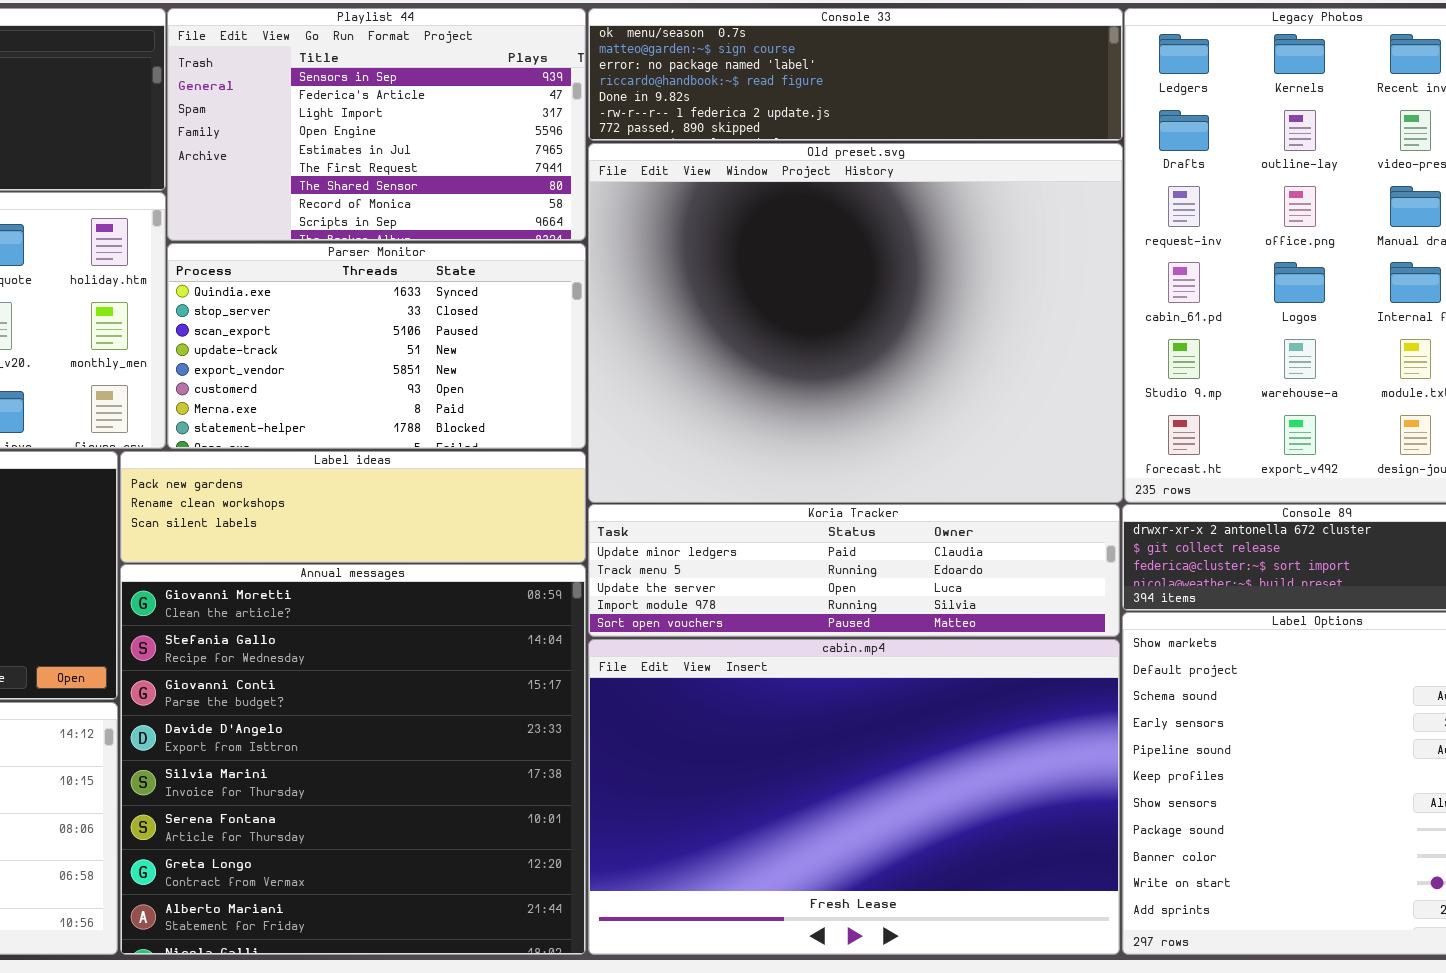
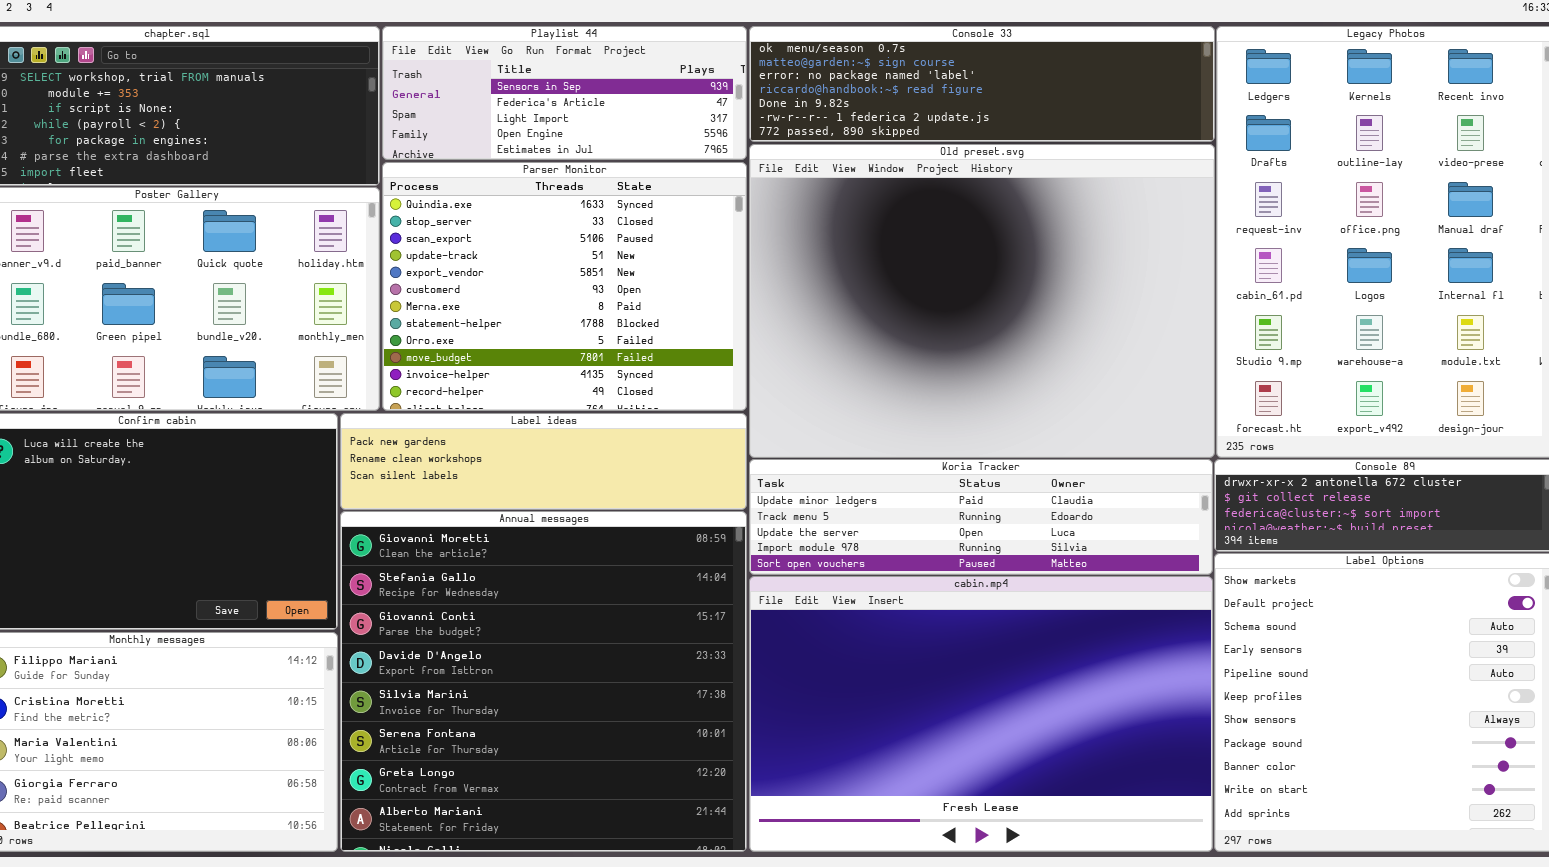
Playlist 44: [167,8,586,241] -> [382,26,747,160], resized
Parser Monitor: [167,243,586,449] -> [382,162,747,411], resized

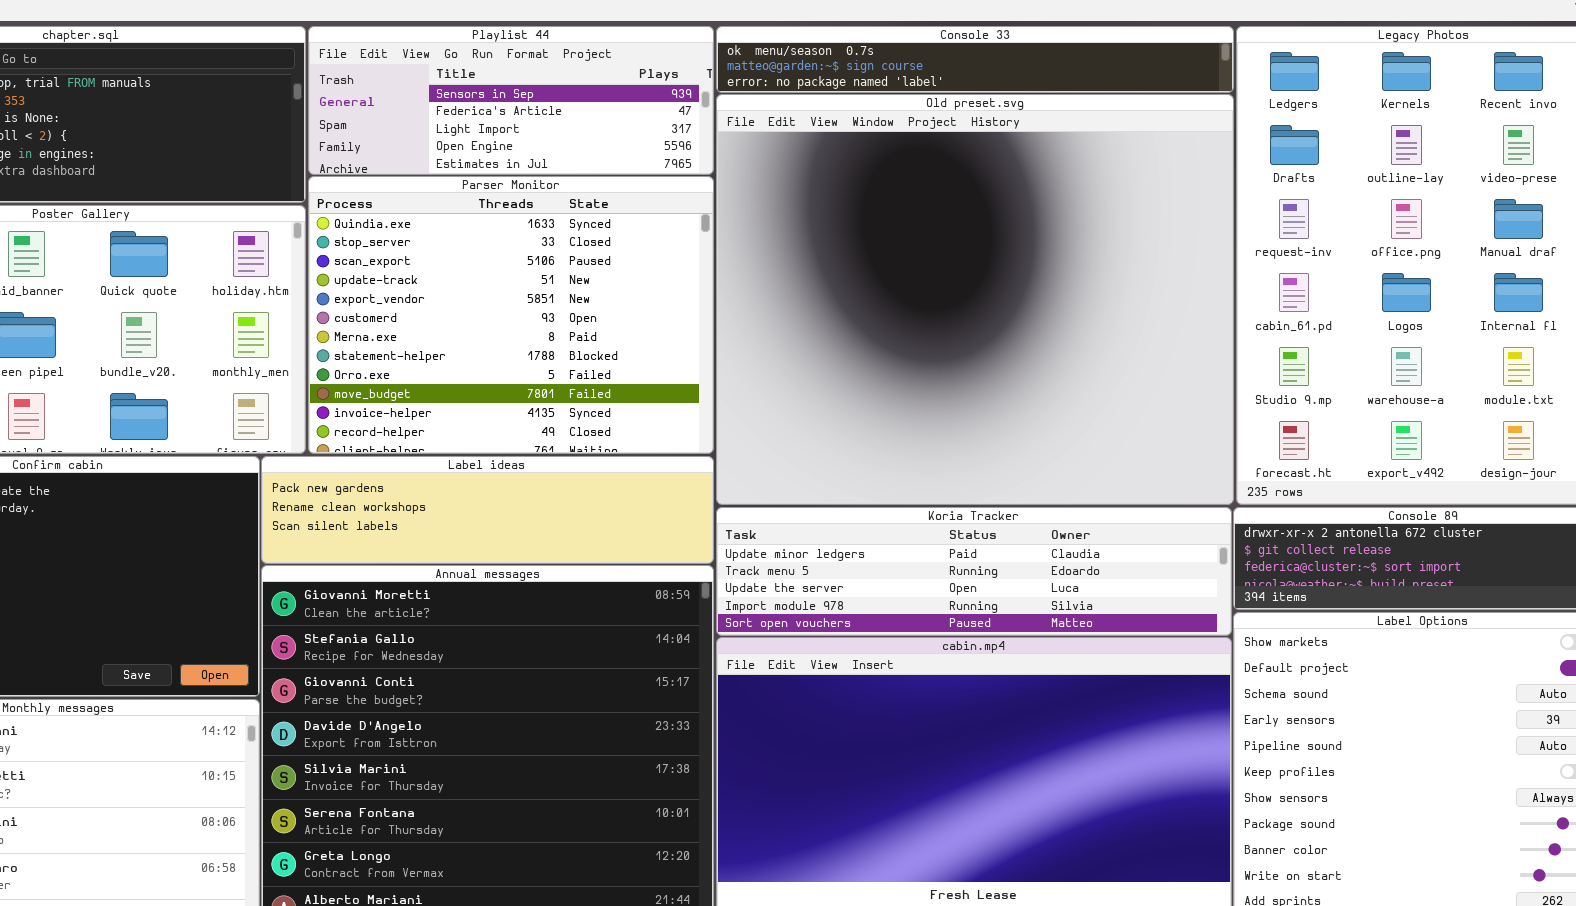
Console 33: [749,26,1215,142] -> [716,26,1234,93], resized
Old preset.svg: [749,144,1215,458] -> [716,94,1234,505], resized

